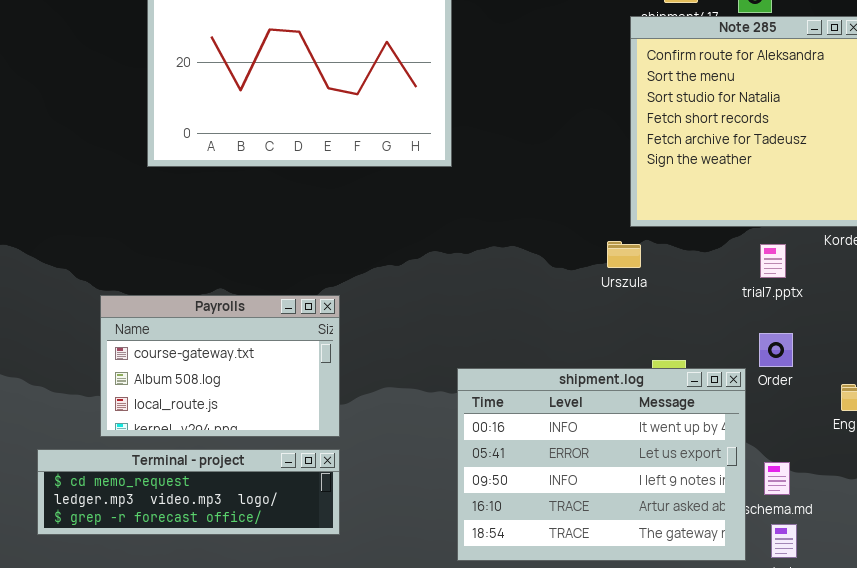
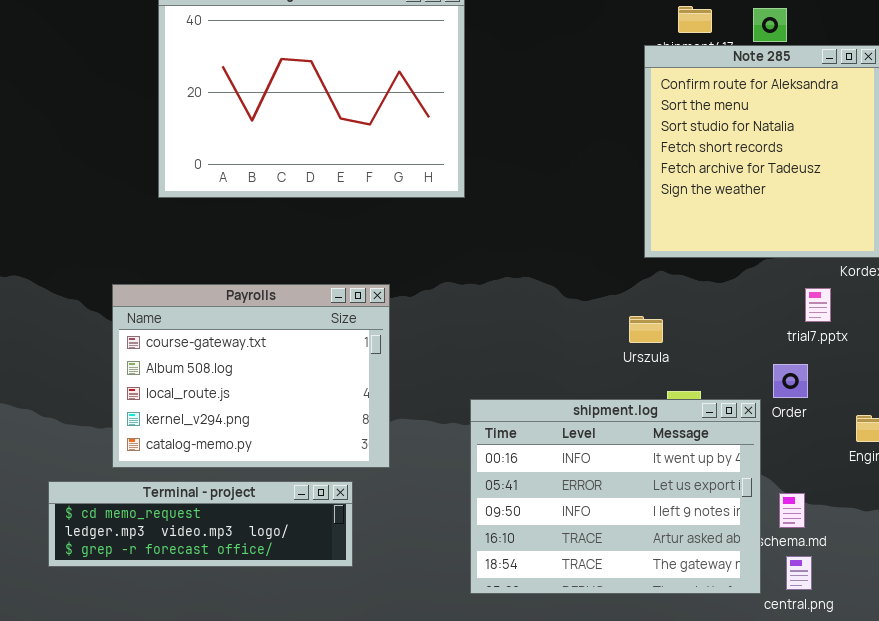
Urszula: [607,241,641,268] -> [629,316,663,343], moved
trial7.pptx: [760,244,786,278] -> [805,288,831,322], moved
Payrolls: [100,295,340,437] -> [112,284,390,468], resized

